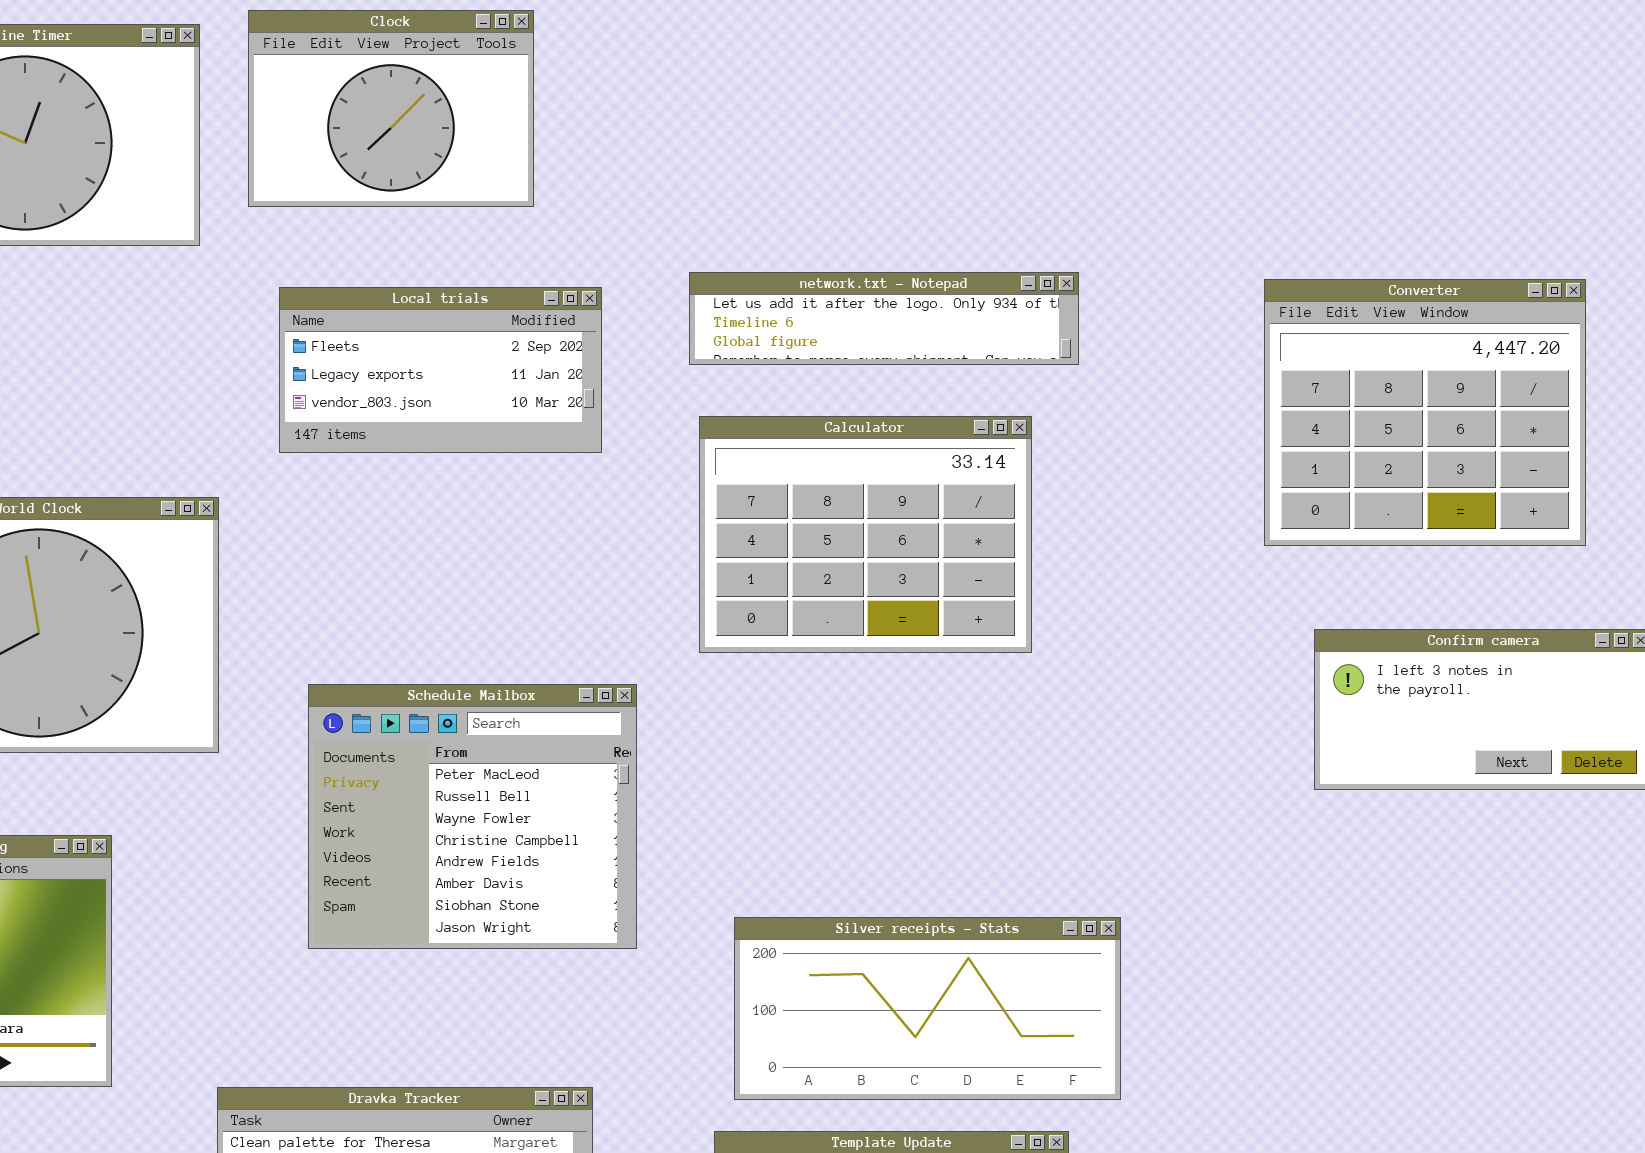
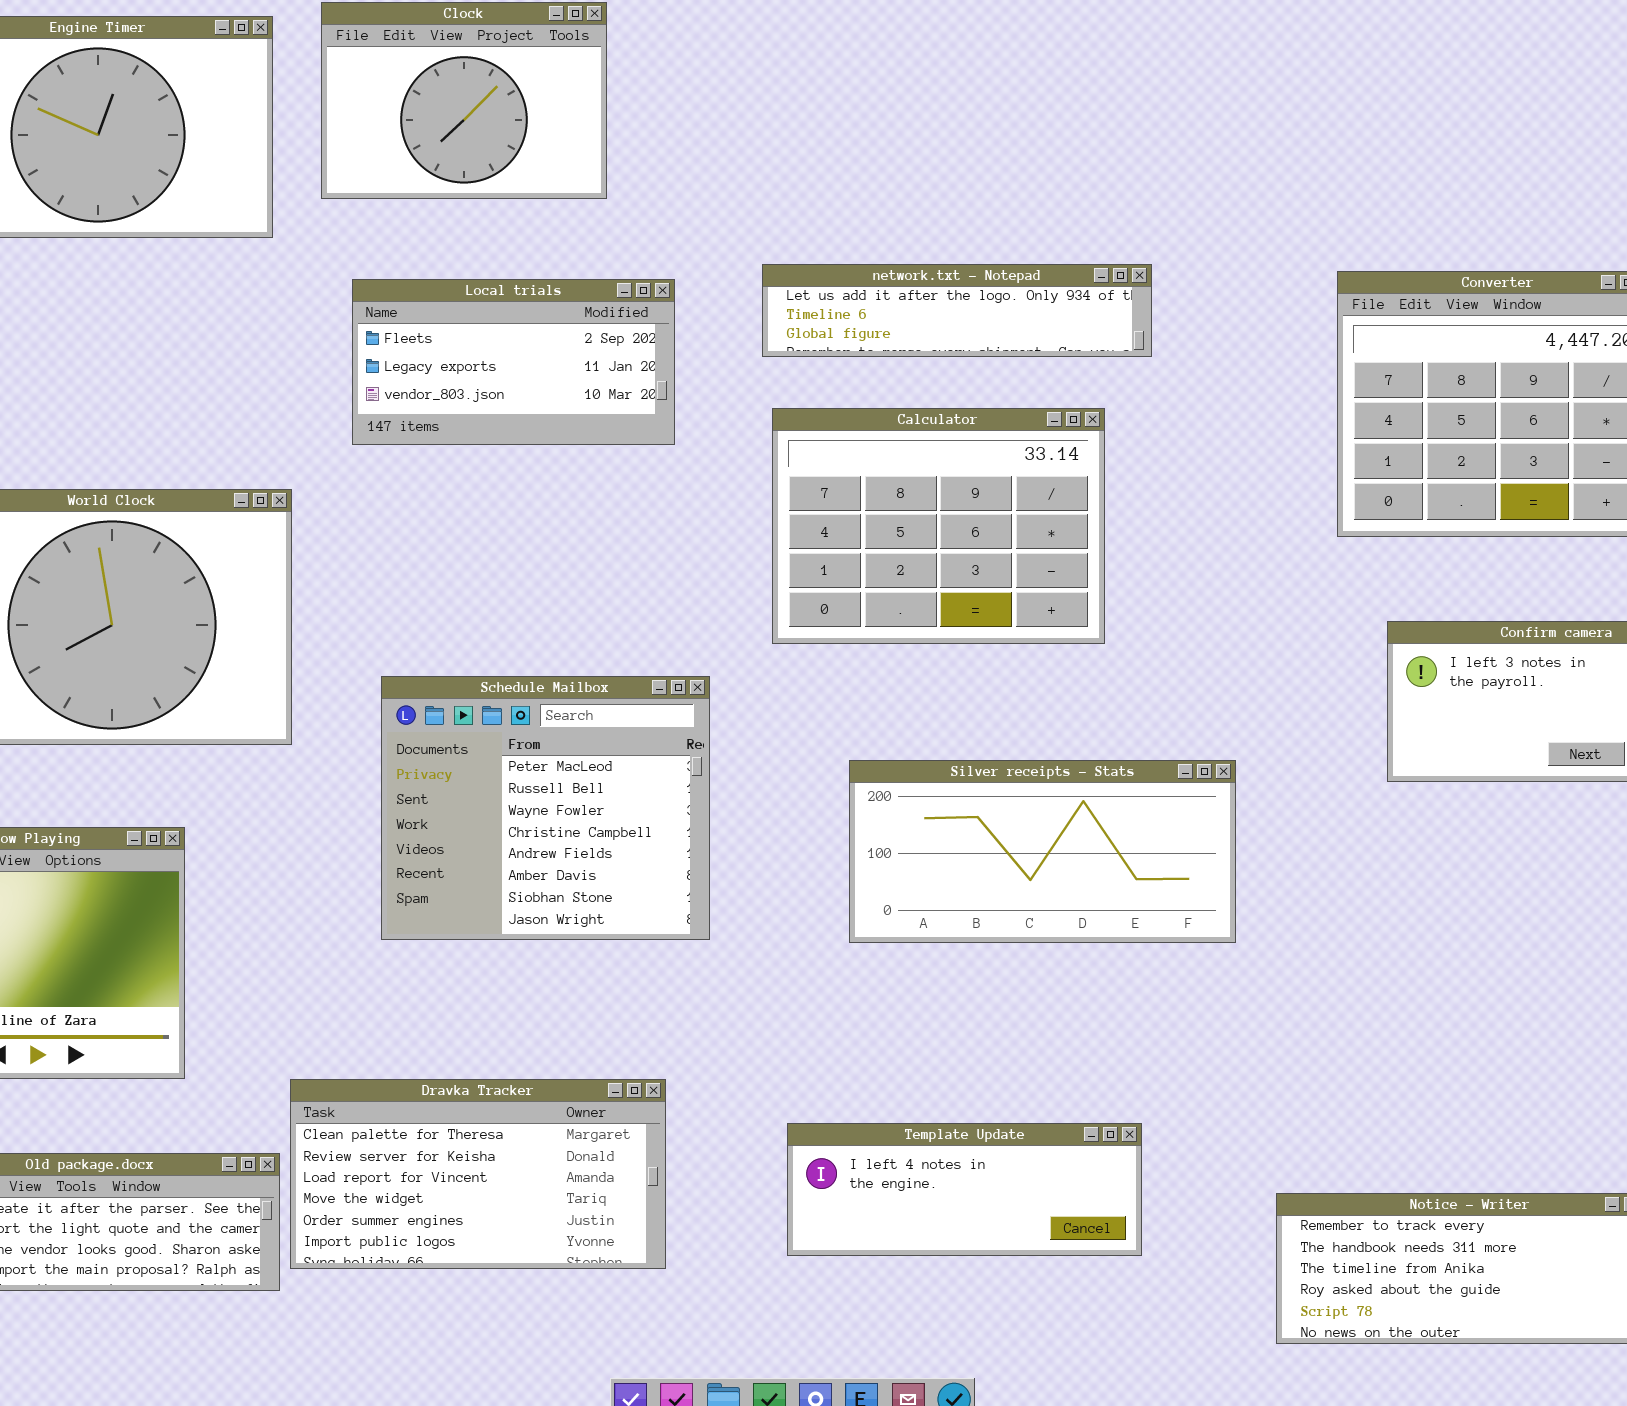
Silver receipts - Stats: [734,917,1121,1100] -> [849,760,1236,943], moved

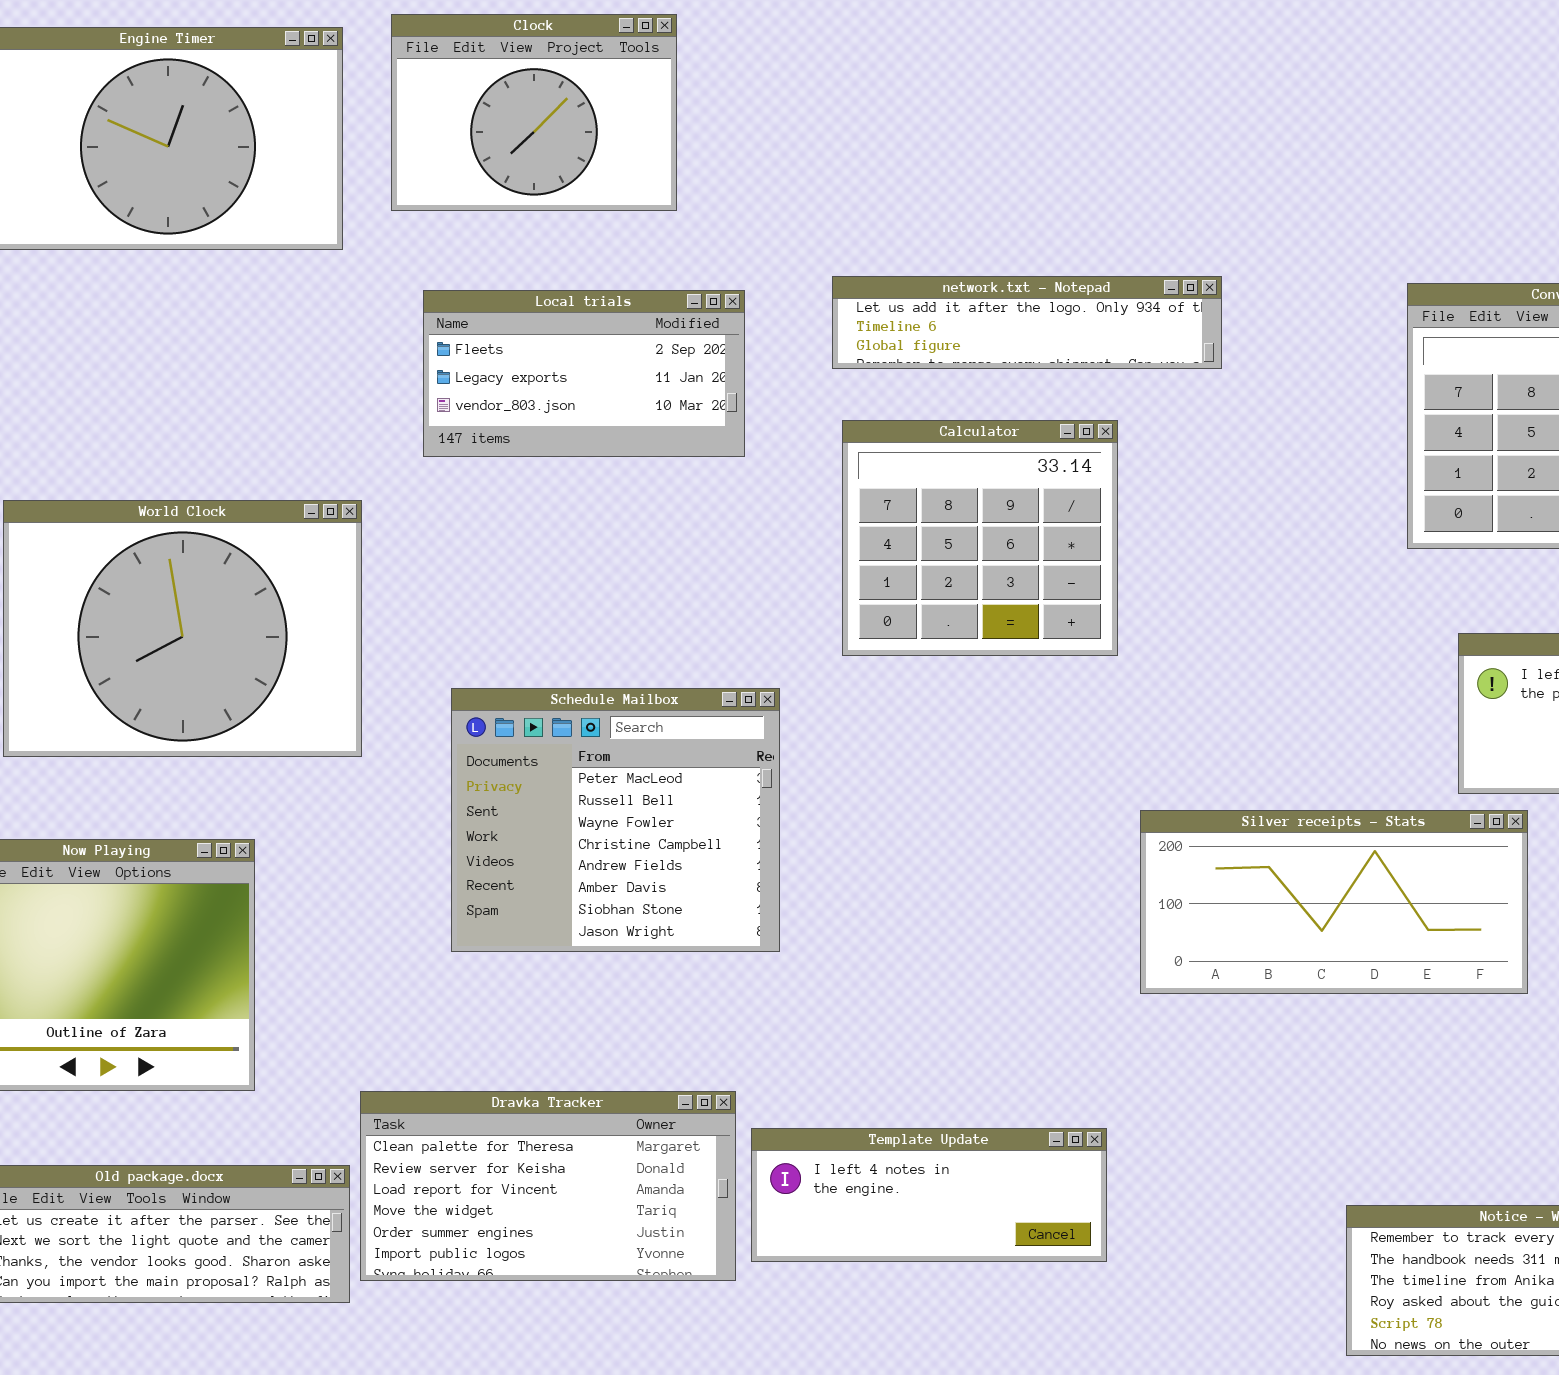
Calculator: [772,408,1105,644] -> [842,420,1118,656], resized
Silver receipts - Stats: [849,760,1236,943] -> [1140,810,1528,994], moved
Template Update: [787,1123,1142,1256] -> [751,1128,1107,1262], moved

